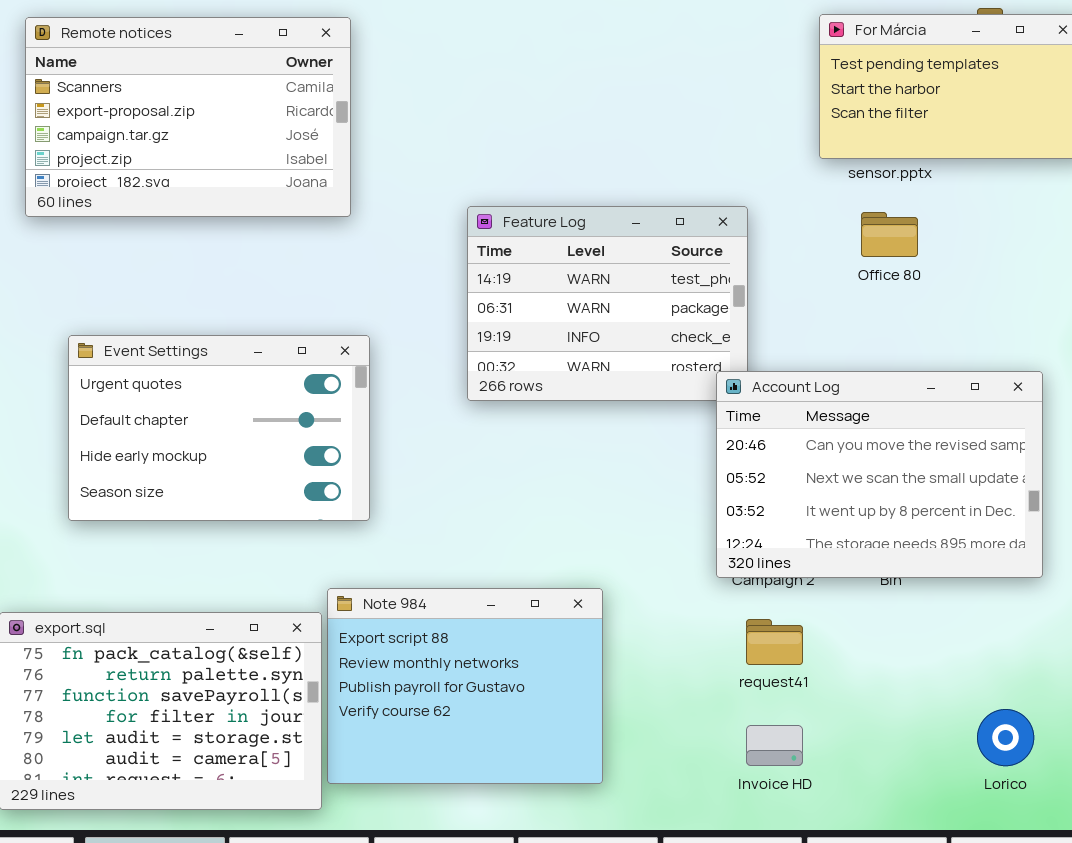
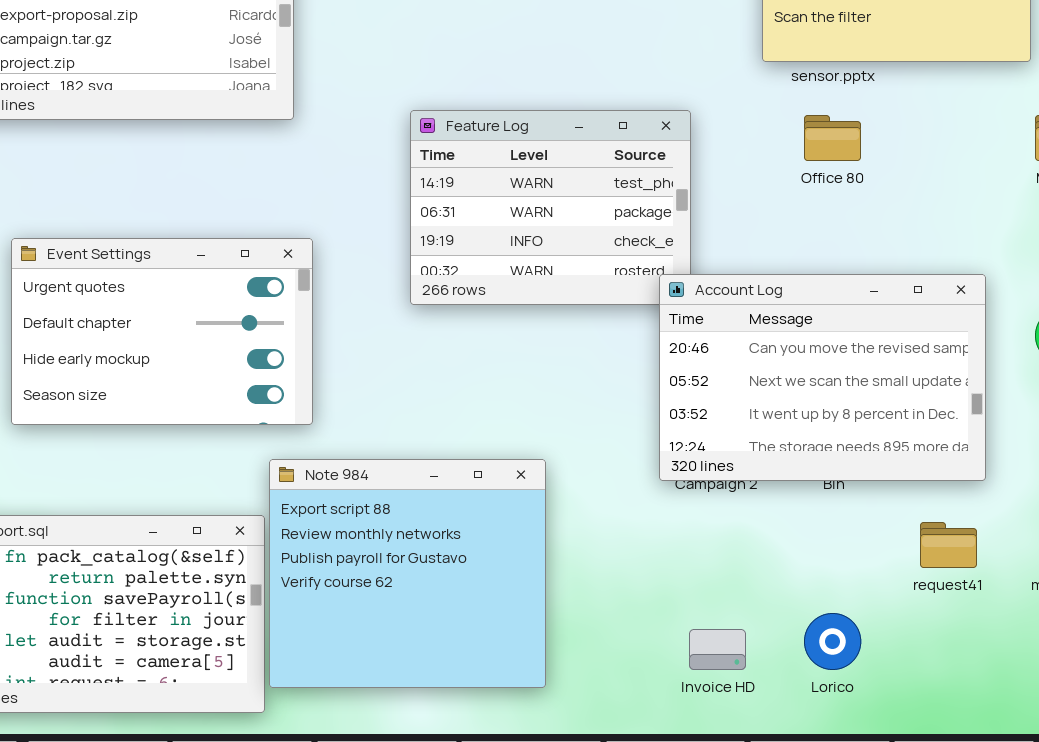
Note 984: [327,588,603,784] -> [269,459,546,688], resized
request41: [746,619,803,665] -> [920,522,977,568], moved
Lorico: [977,709,1034,766] -> [804,613,861,670], moved

